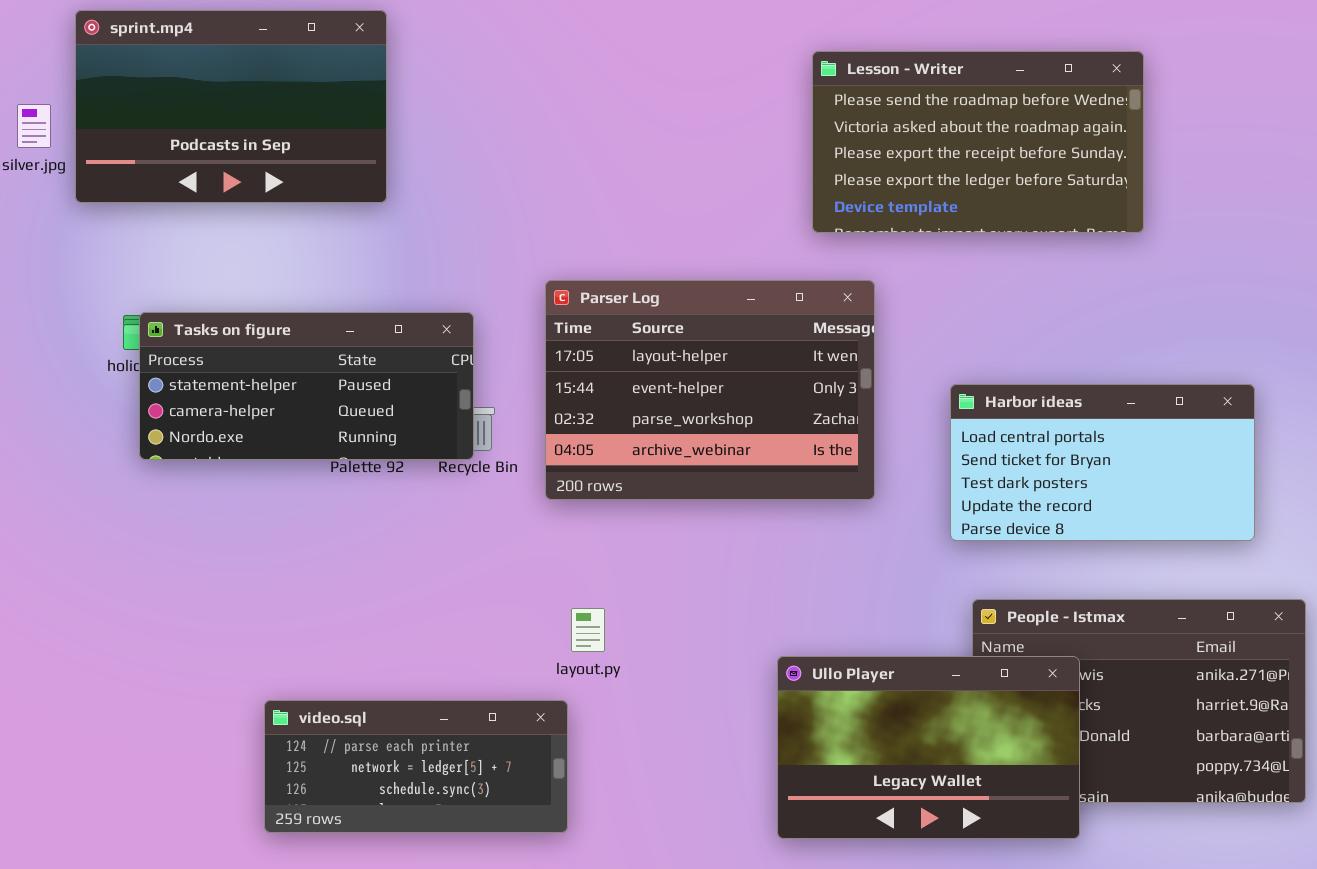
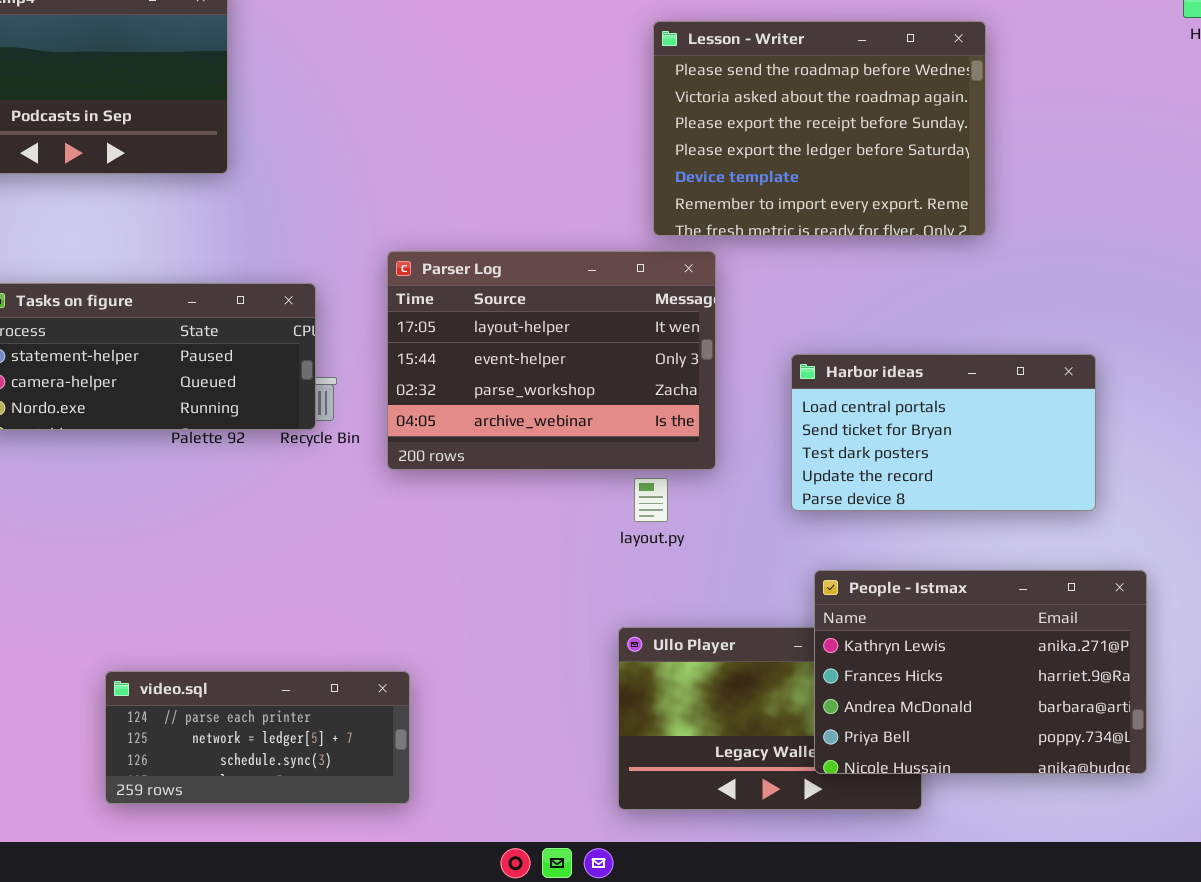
Lesson - Writer: [812,51,1144,233] -> [653,21,986,236], resized
People - Istmax: [972,599,1306,803] -> [814,570,1147,774], raised
layout.py: [571,608,605,652] -> [634,478,668,522], moved

